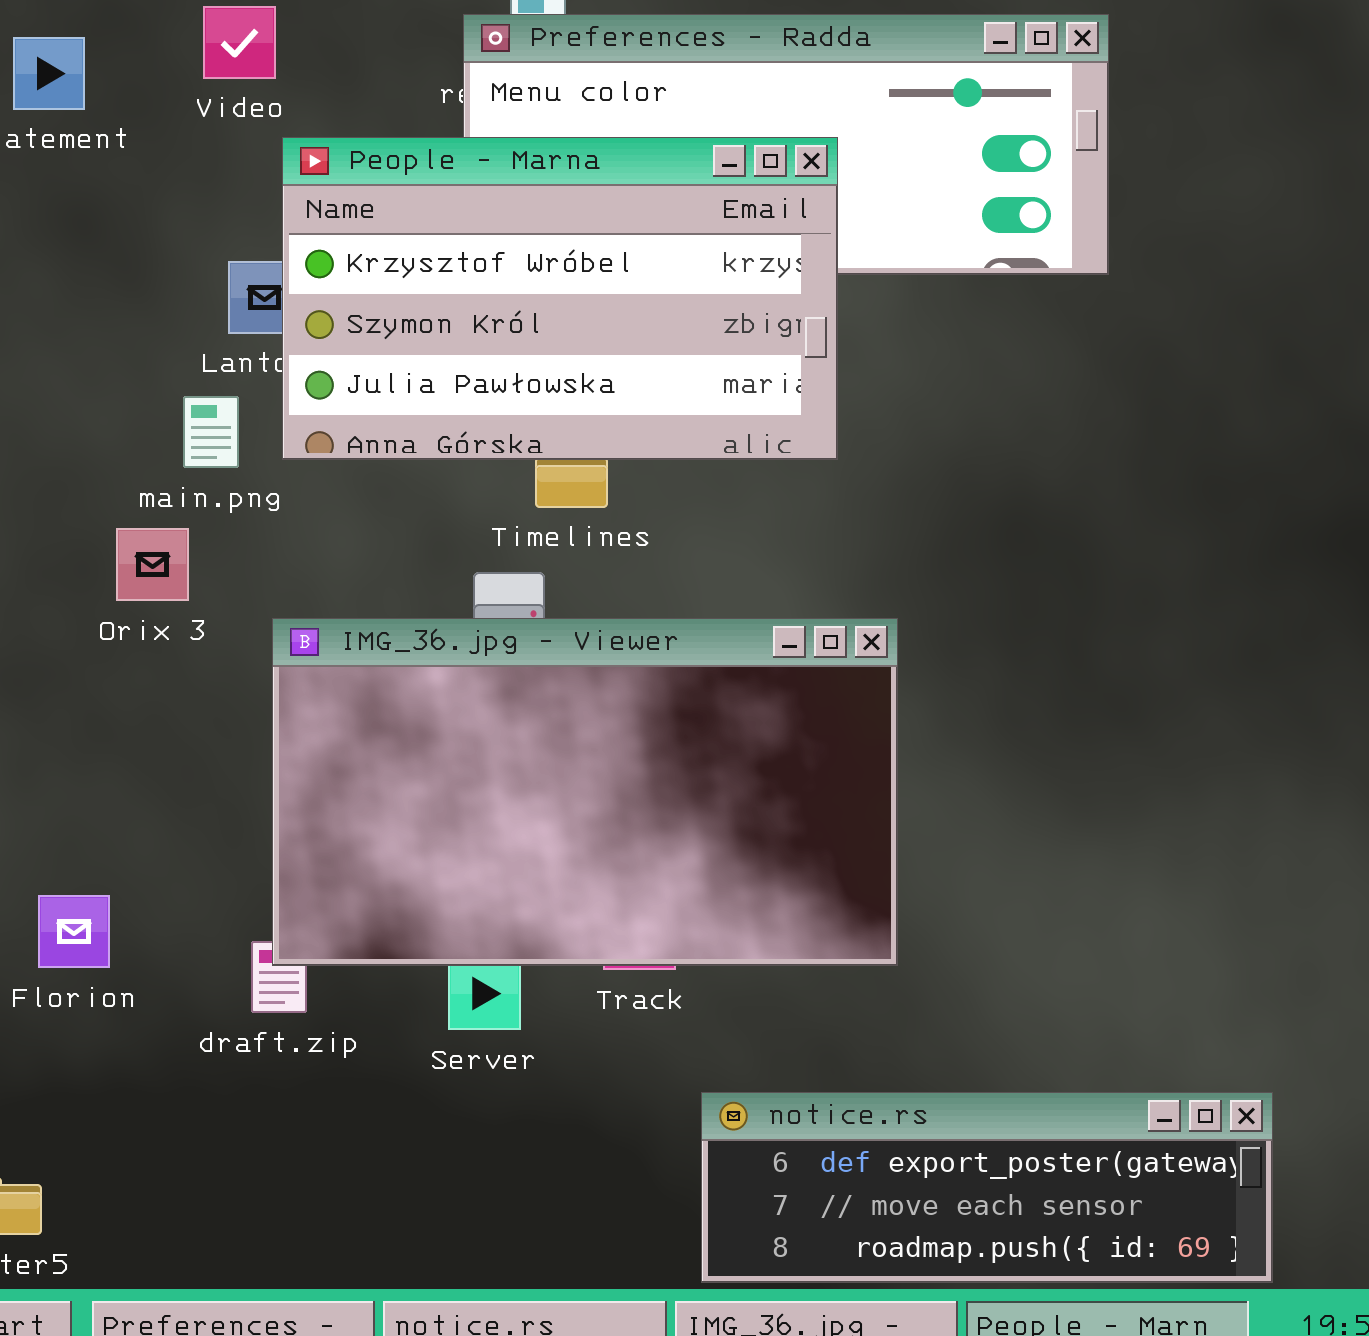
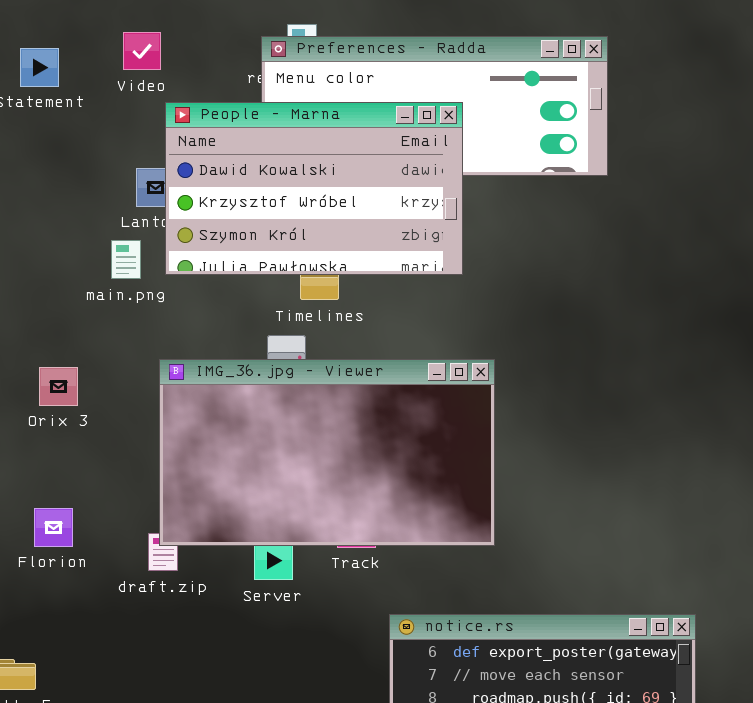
People - Marna: [282,137,838,460] -> [165,102,463,275], scrolled up 1 row
Orix 3: [116,528,189,601] -> [39,367,78,406], moved

